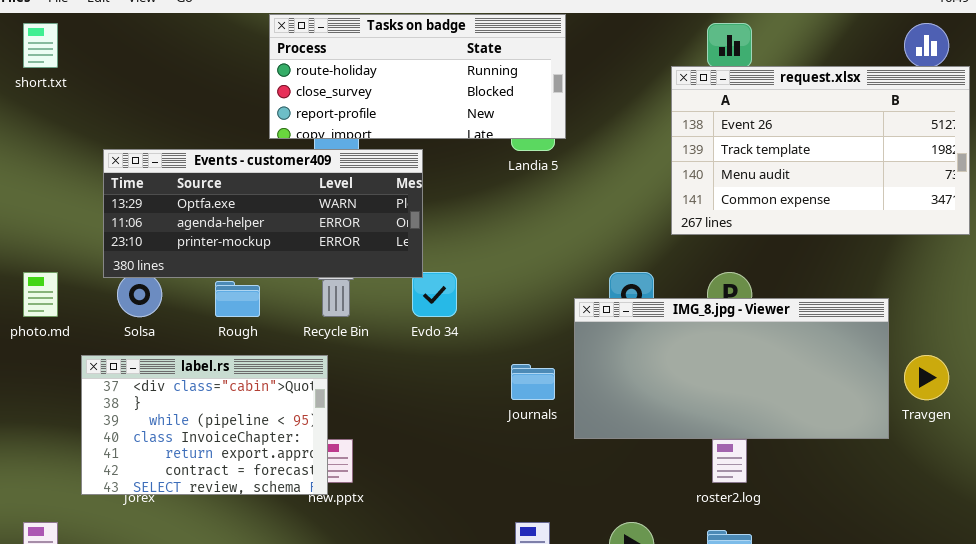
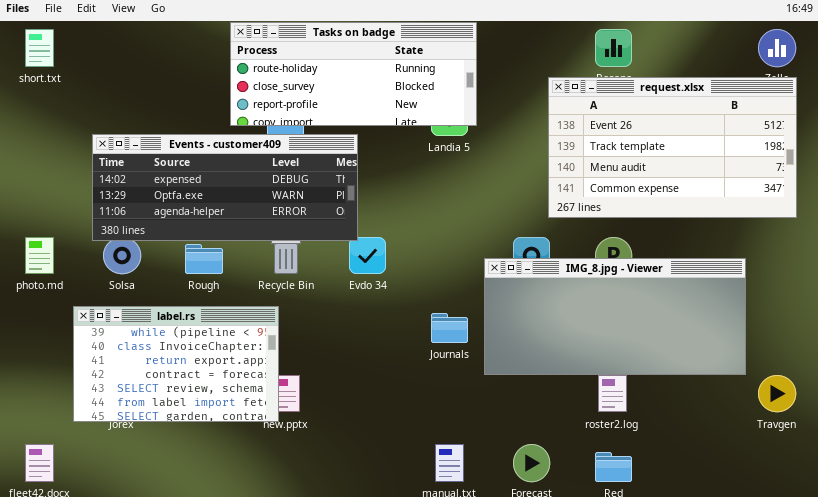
request.xlsx: [671,66,970,235] -> [548,77,797,218], moved
Events - customer409: [103,149,423,278] -> [92,134,358,241], scrolled up 1 row
label.rs: [81,355,328,495] -> [73,306,279,422], scrolled down 2 rows
Travgen: [904,355,949,400] -> [758,375,796,412], moved

